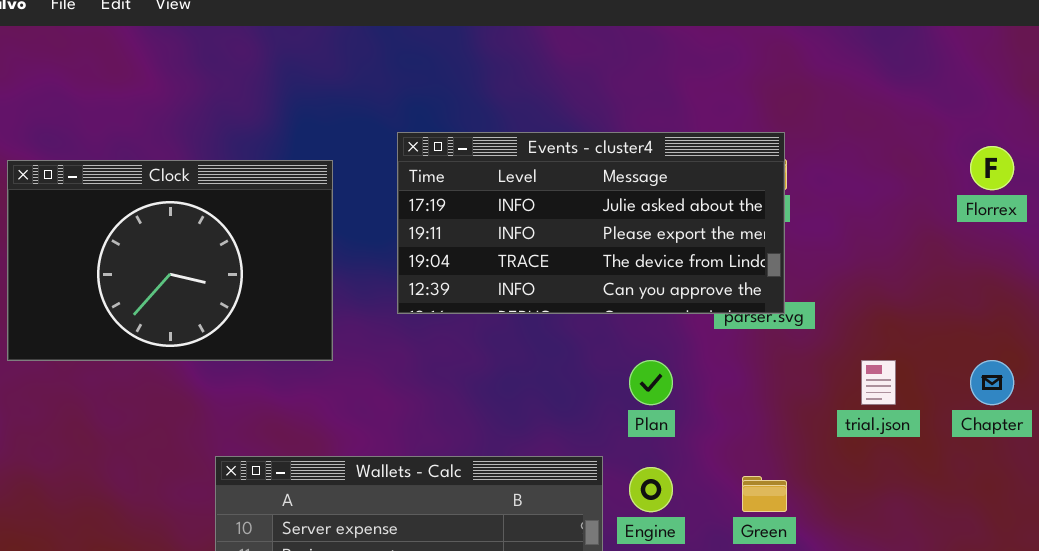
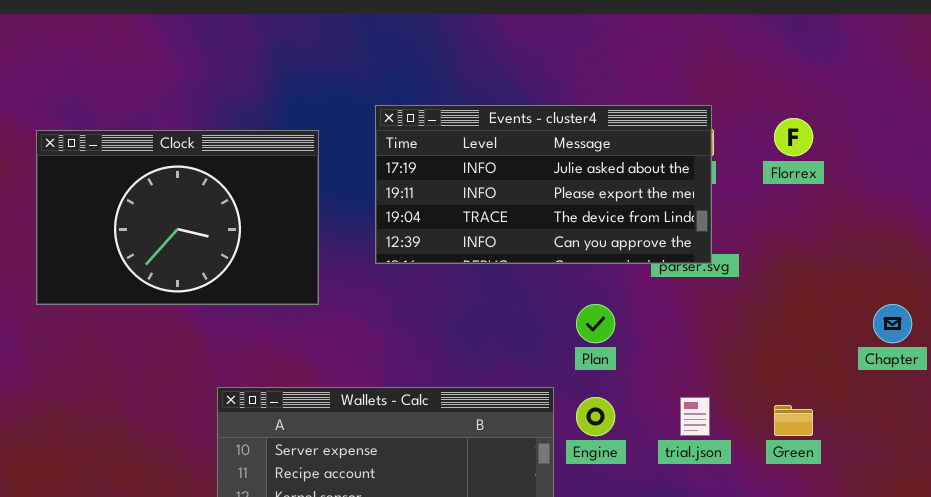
Florrex: [970,146,1014,190] -> [774,118,813,156], moved
trial.json: [861,360,896,405] -> [680,397,710,436], moved
Green: [742,476,787,512] -> [774,405,813,436], moved

